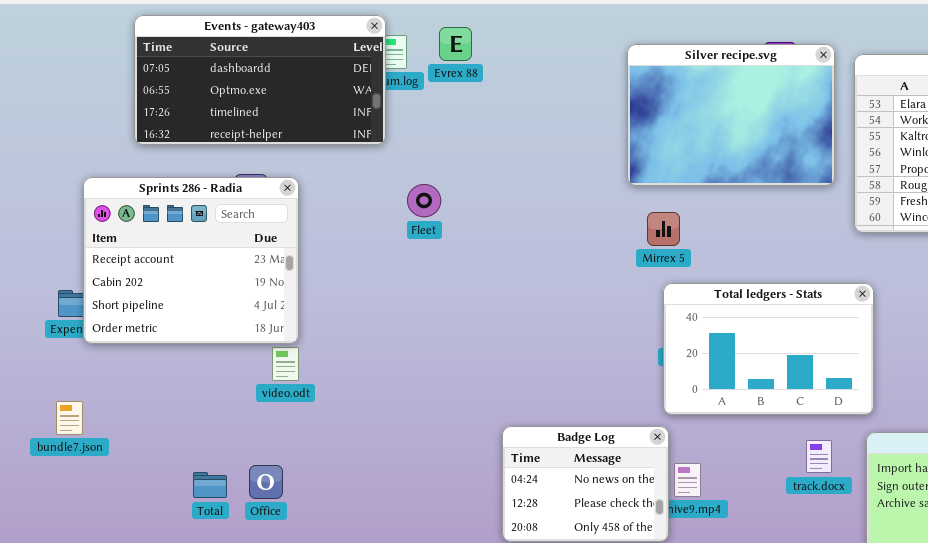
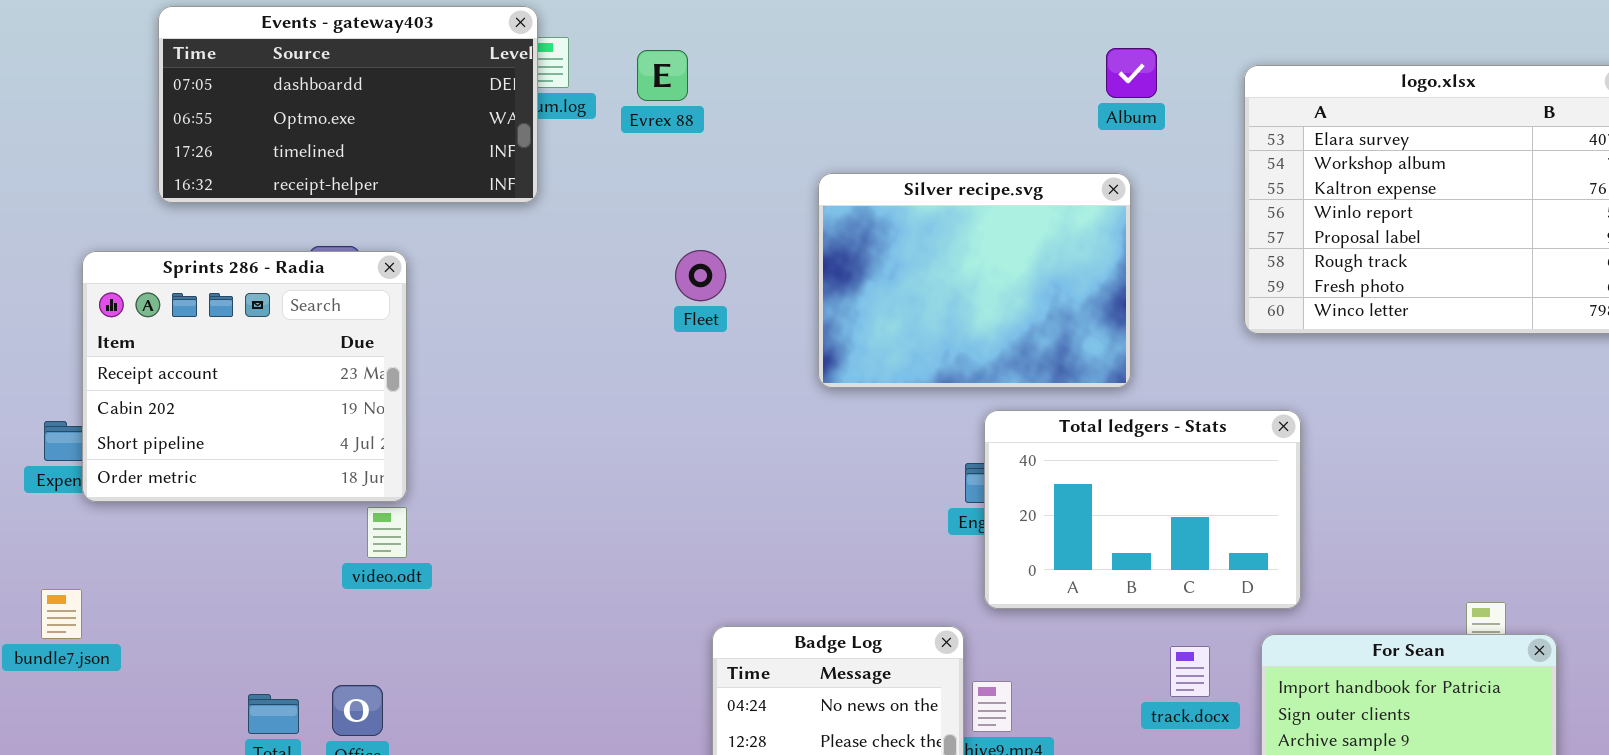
Evrex 88: [439,27,472,61] -> [637,50,688,101], moved
Silver recipe.svg: [627,44,835,186] -> [818,173,1131,388], moved
Fleet: [407,184,441,217] -> [675,250,726,301], moved
Total ledgers - Stats: [663,283,874,415] -> [984,410,1301,609], moved

